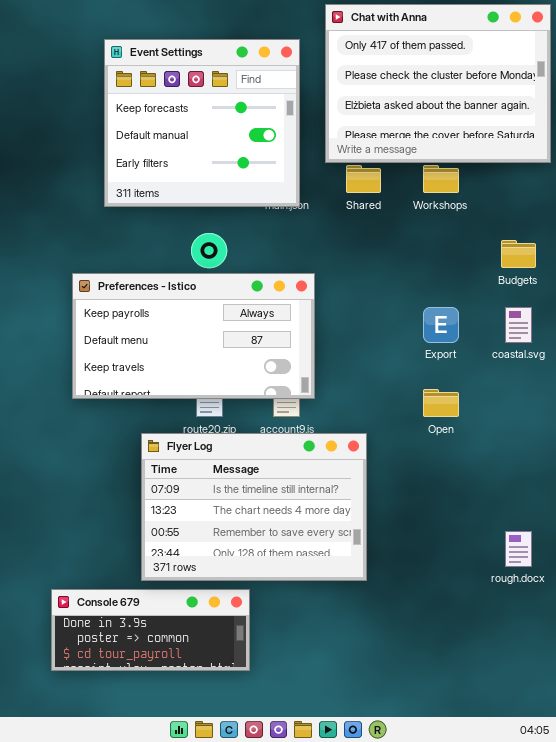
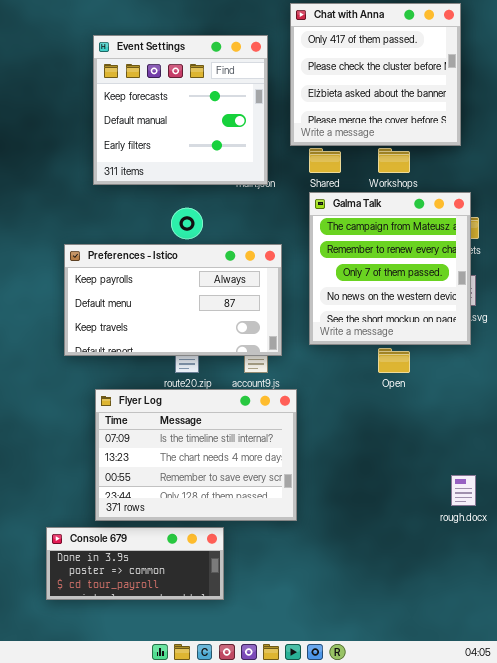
Chat with Anna: [325,4,551,163] -> [290,3,461,146], resized
Galma Talk: none -> [309,192,471,345], opened
Flyer Log: [141,433,367,581] -> [95,389,297,521], moved

